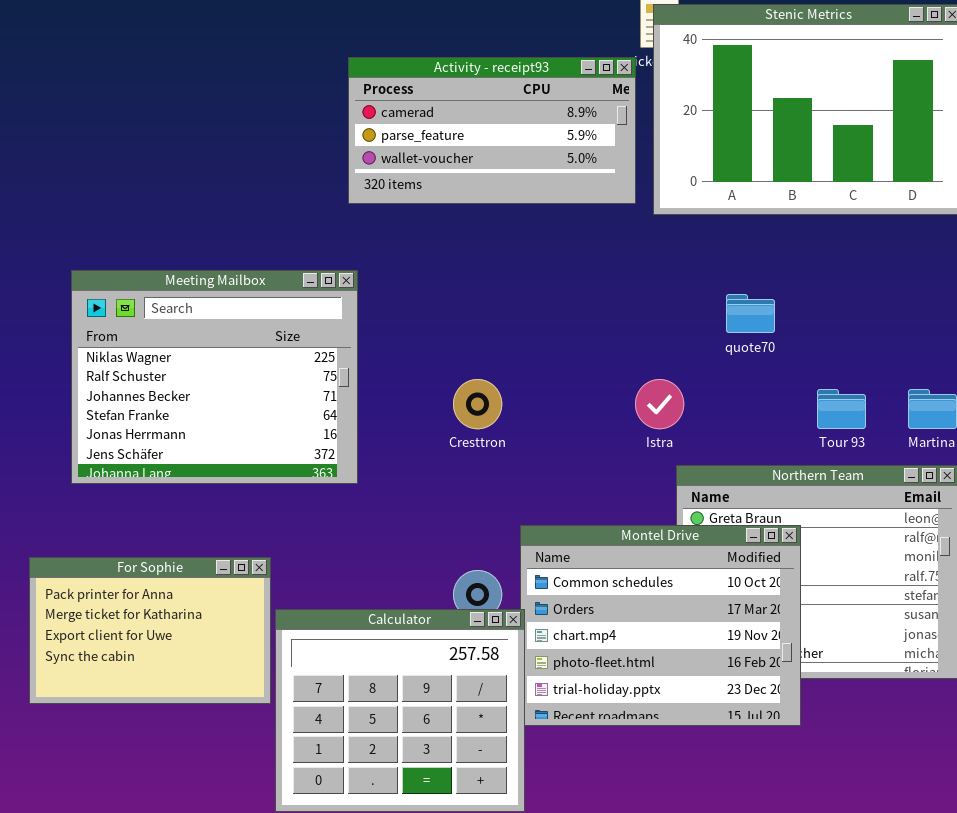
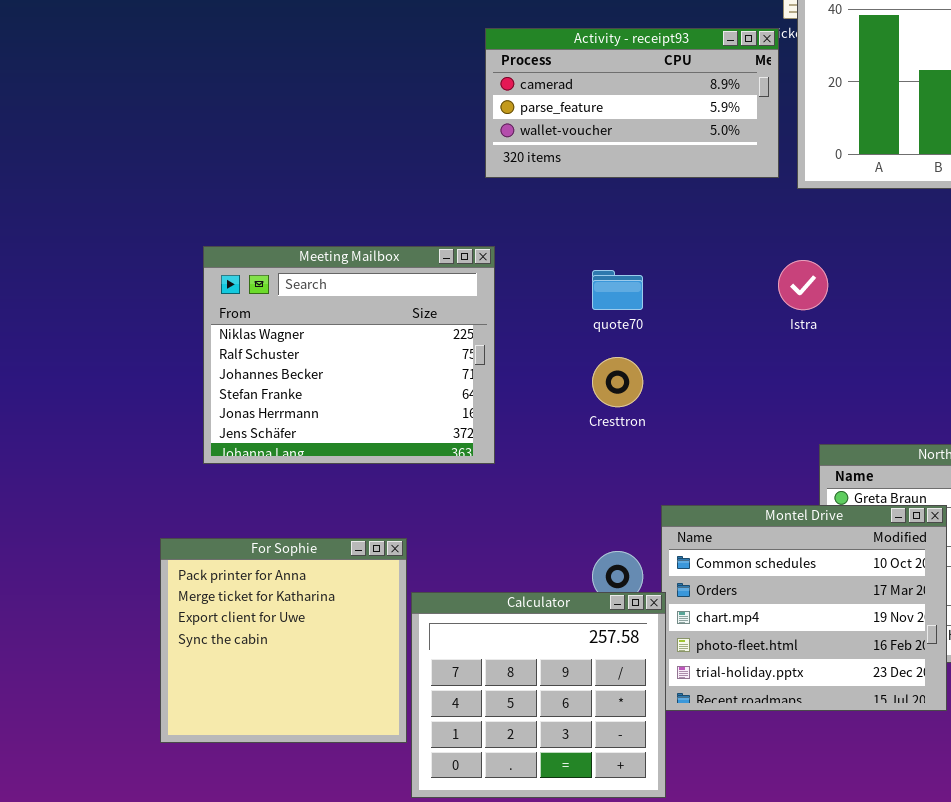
quote70: [726,294,775,333] -> [592,270,643,310], moved
Istra: [635,379,684,429] -> [778,260,828,310], moved
For Sophie: [29,557,271,704] -> [160,538,407,743], resized

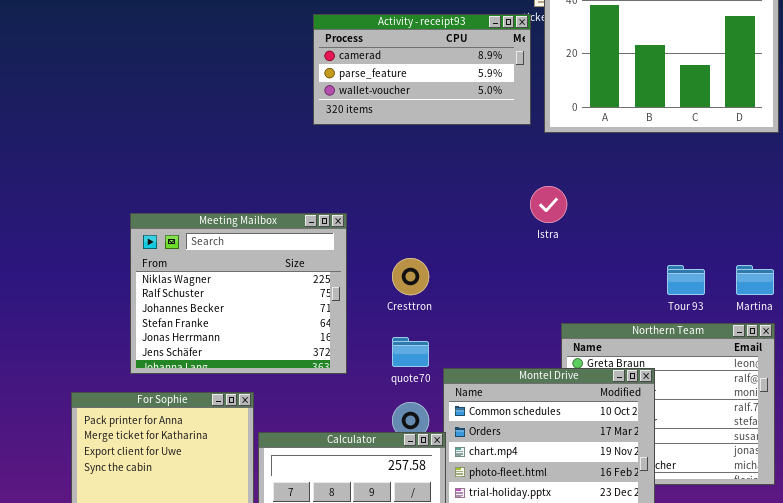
Meeting Mailbox: [203,246,495,464] -> [130,213,347,374], moved
quote70: [592,270,643,310] -> [392,337,429,367], moved

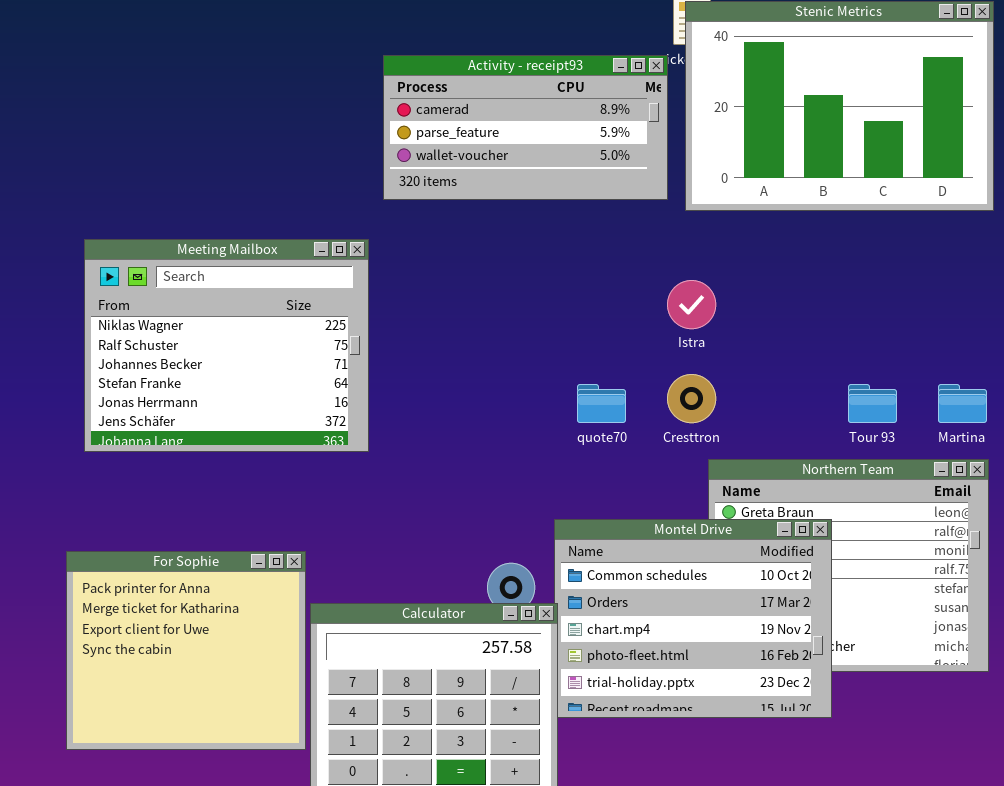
Meeting Mailbox: [130,213,347,374] -> [84,239,369,452], moved
Cresttron: [392,258,429,295] -> [667,374,716,423], moved
quote70: [392,337,429,367] -> [577,384,626,423], moved

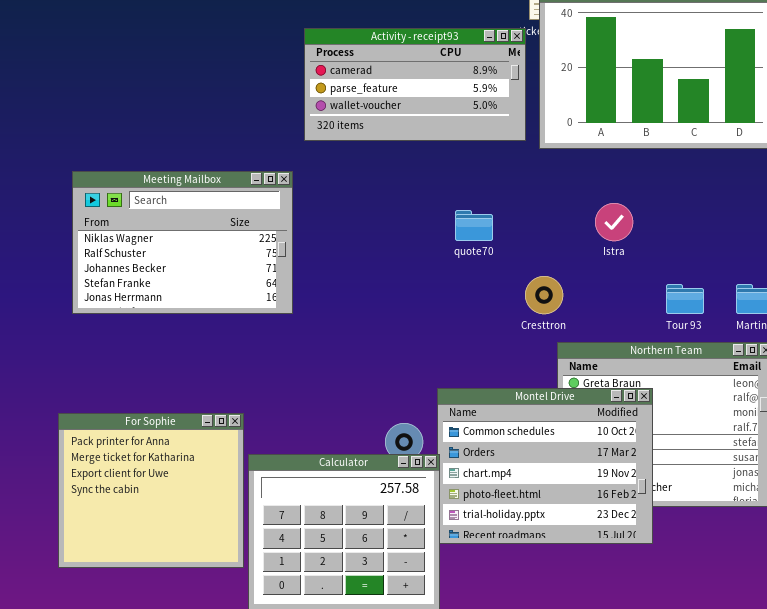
Meeting Mailbox: [84,239,369,452] -> [72,171,293,314], resized
Istra: [667,280,716,329] -> [595,203,633,241], moved
quote70: [577,384,626,423] -> [455,210,493,241], moved

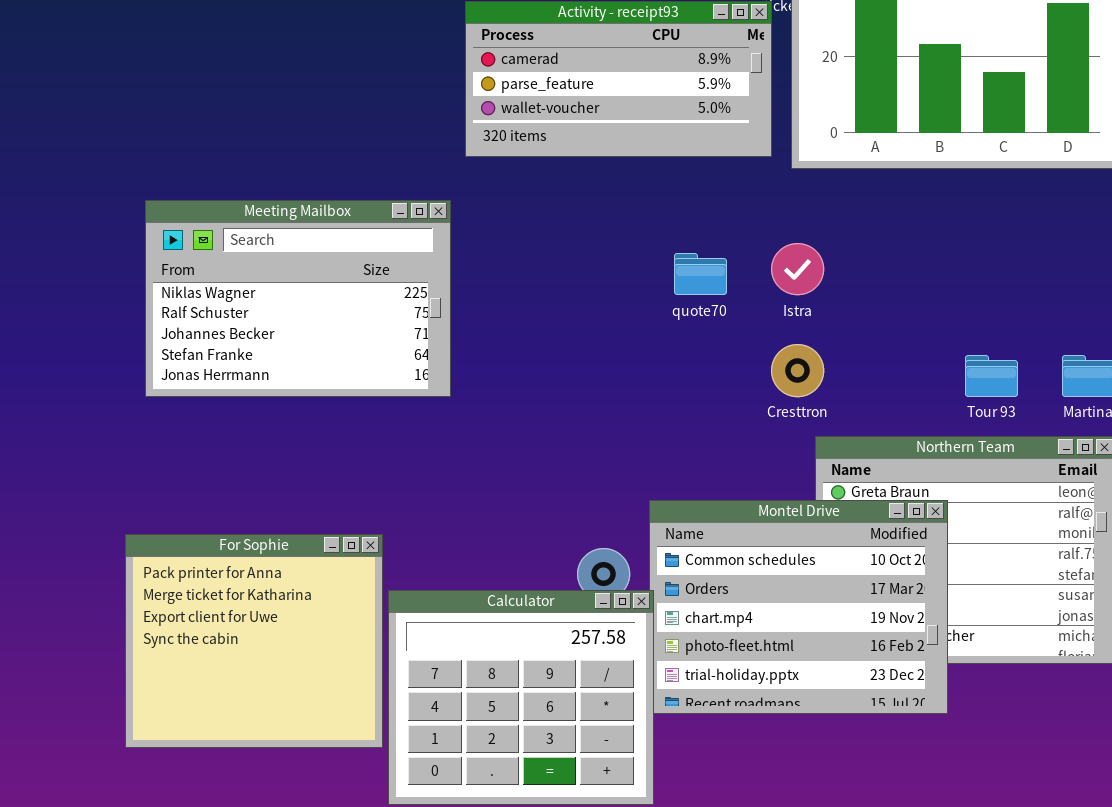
Istra: [595,203,633,241] -> [771,243,824,295], moved

